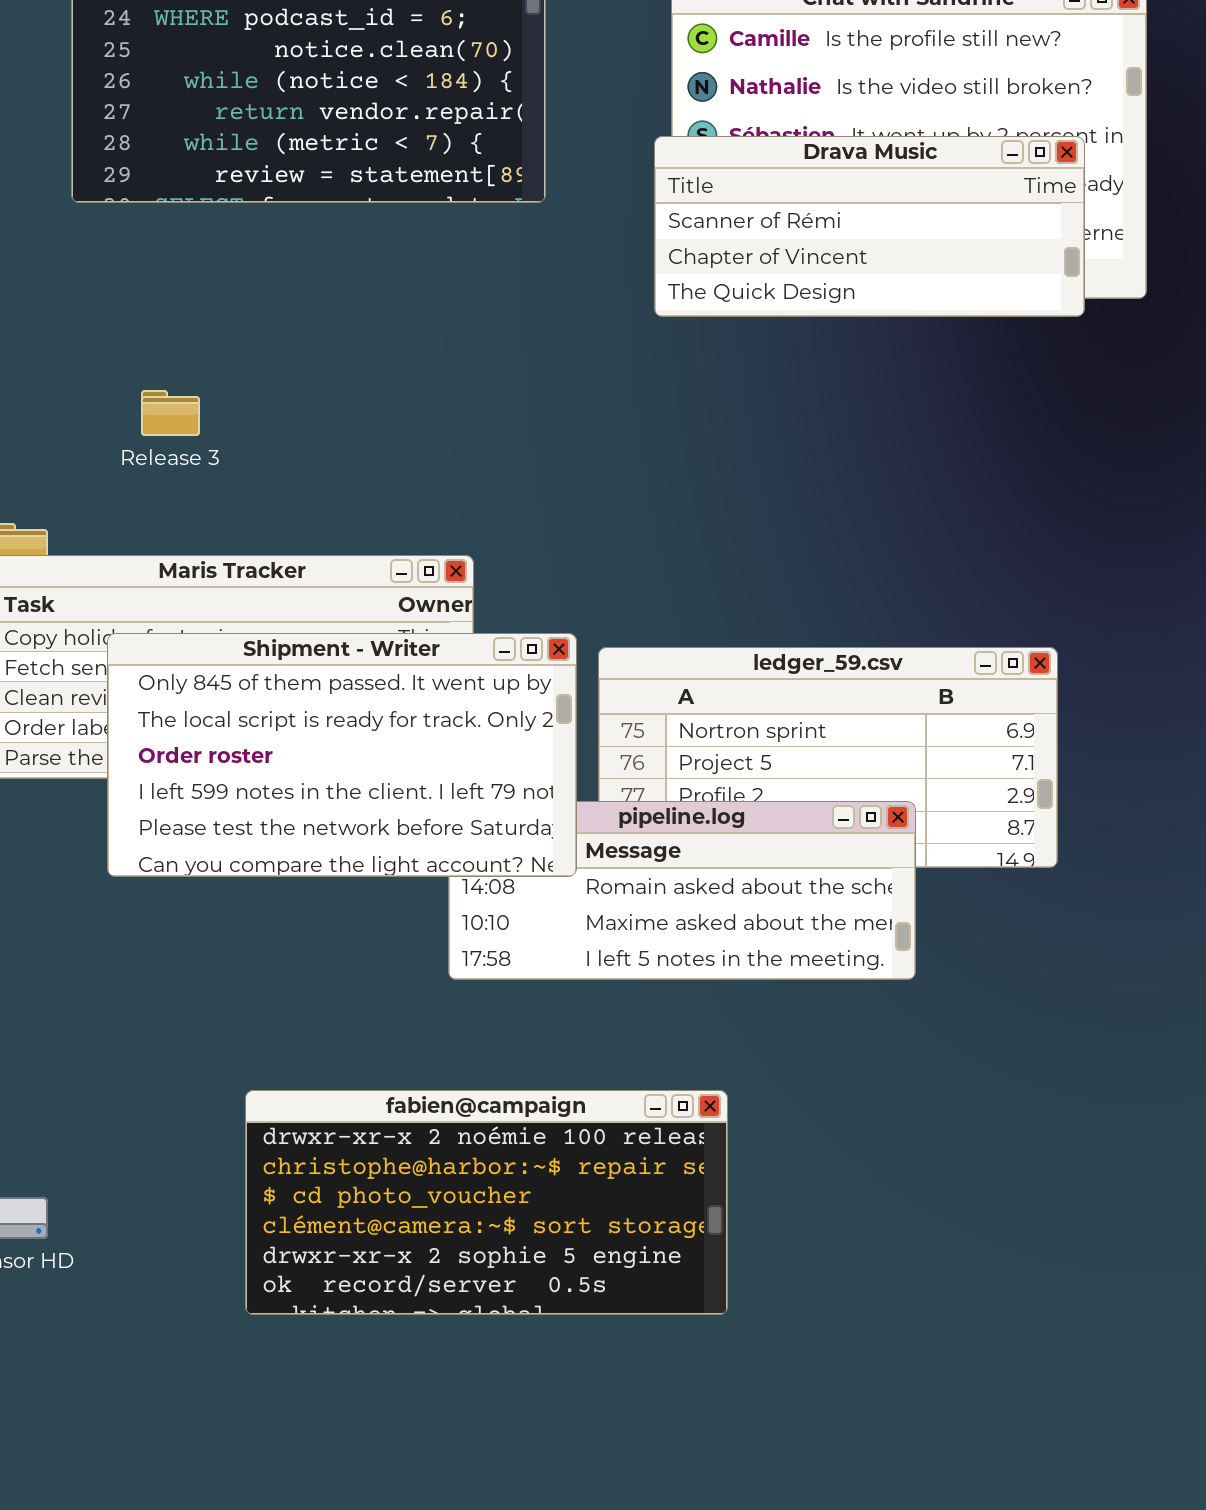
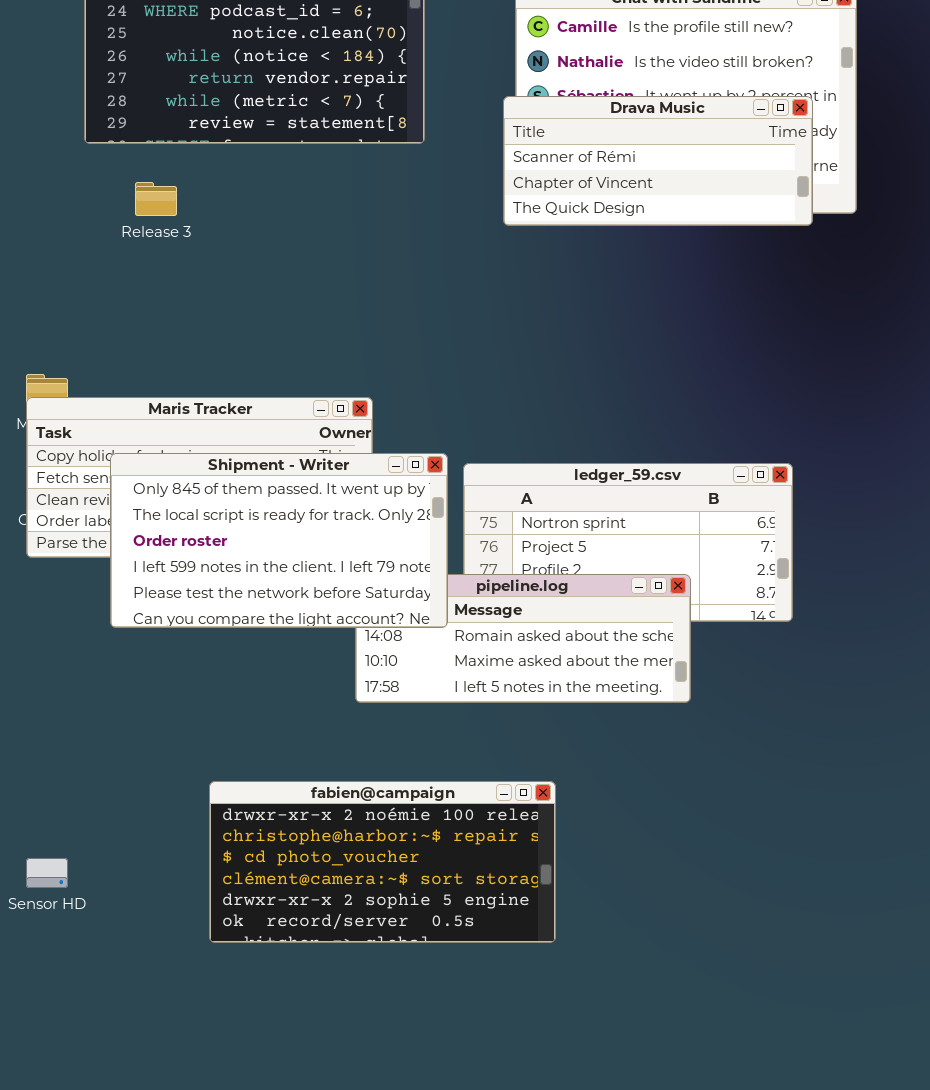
Release 3: [141,390,200,436] -> [135,182,177,216], moved

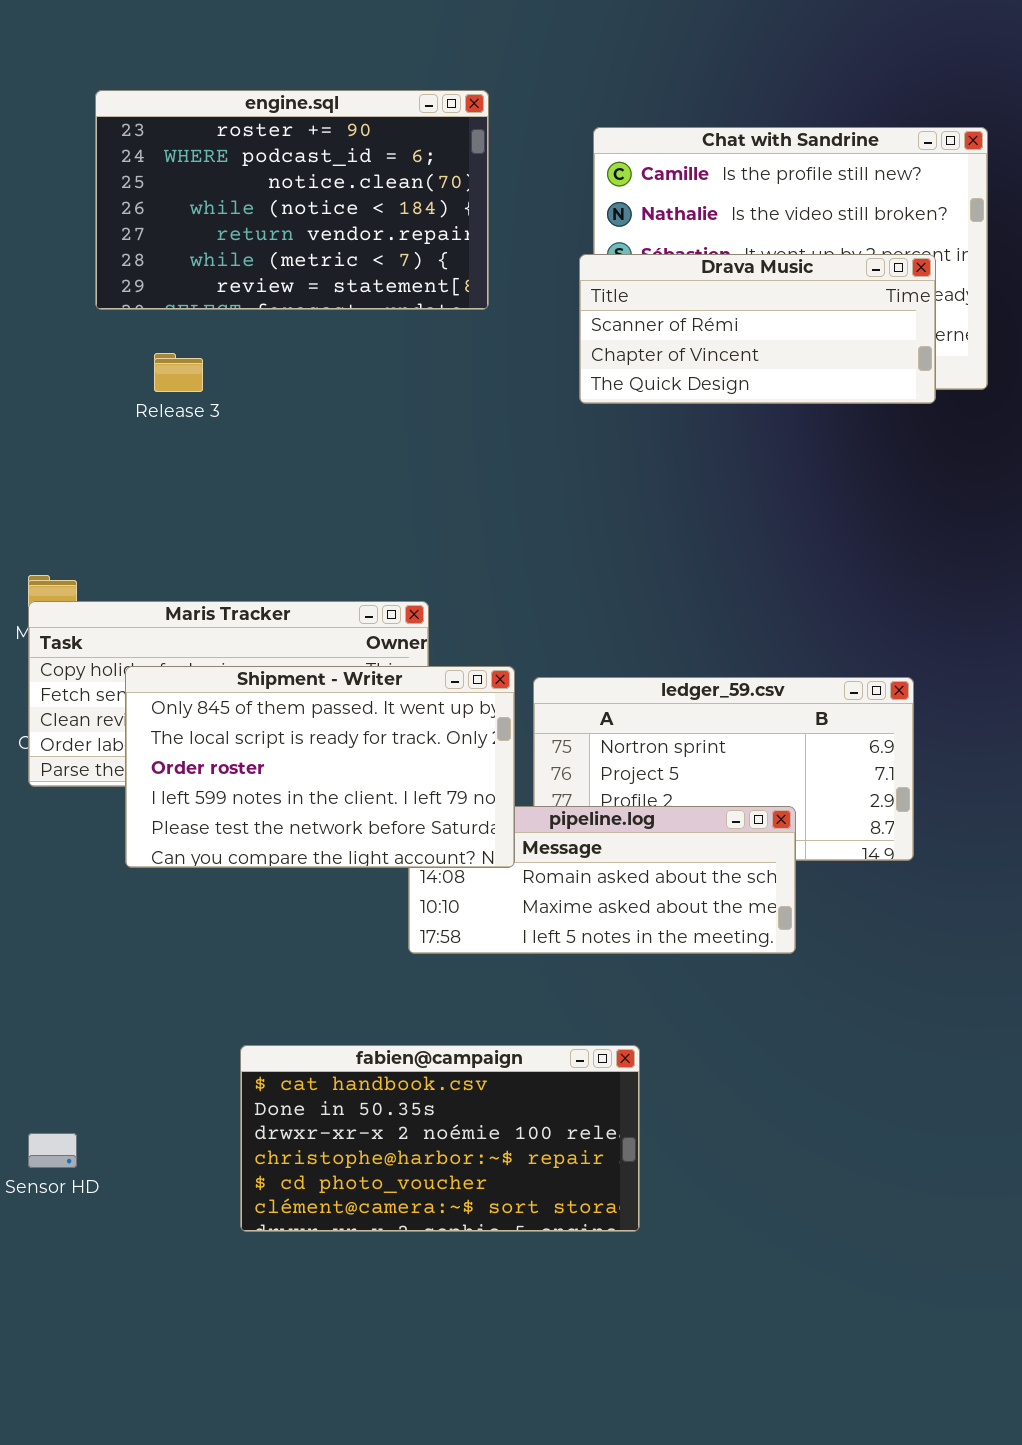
fabien@campaign: [209,781,556,943] -> [240,1045,640,1232], scrolled up 2 rows

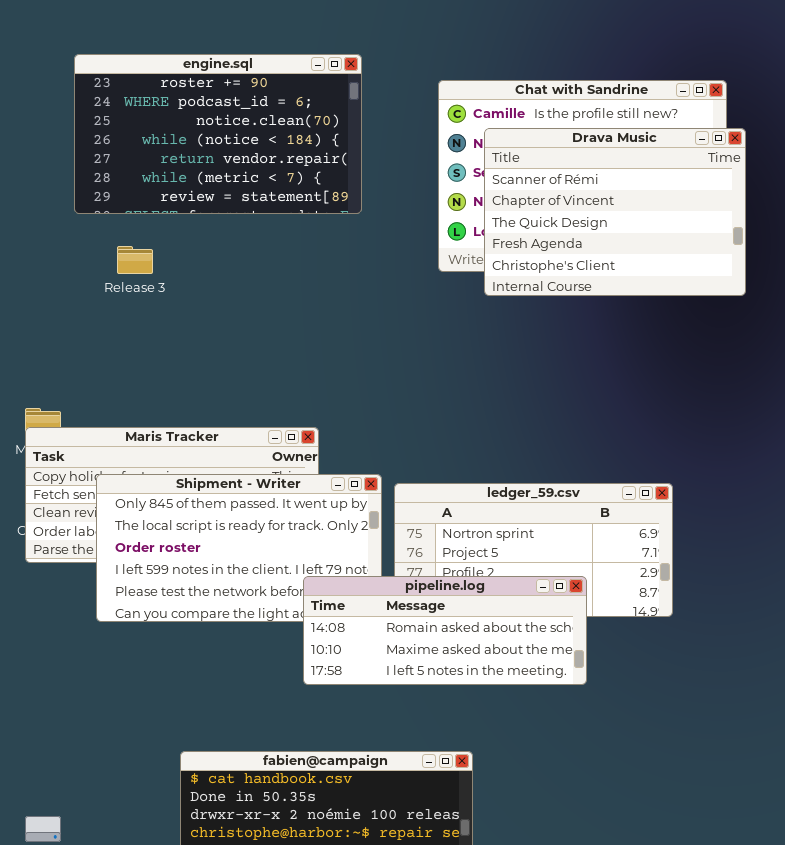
Drava Music: [579,254,936,404] -> [484,128,746,296], moved, resized
pipeline.log: [408,806,796,954] -> [303,576,587,685], raised

